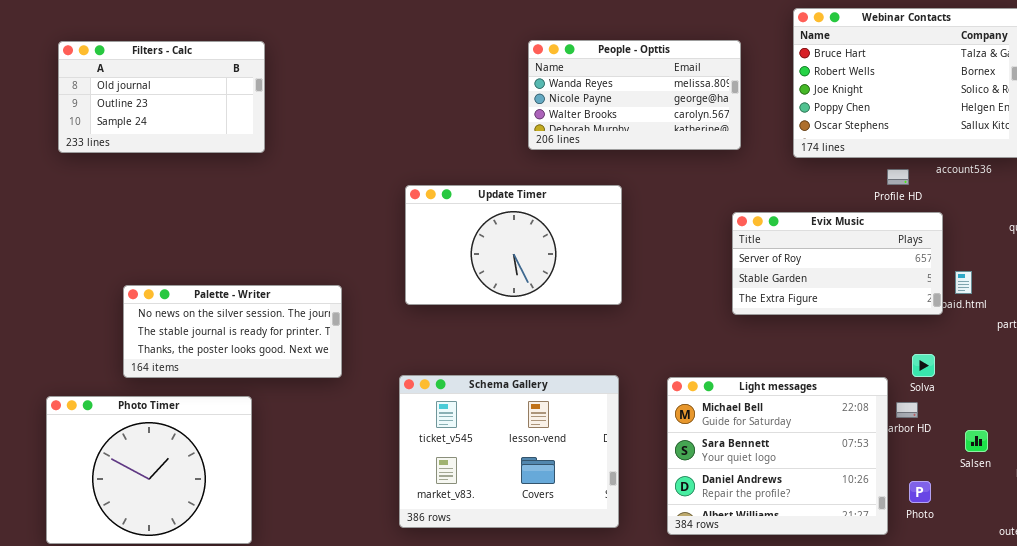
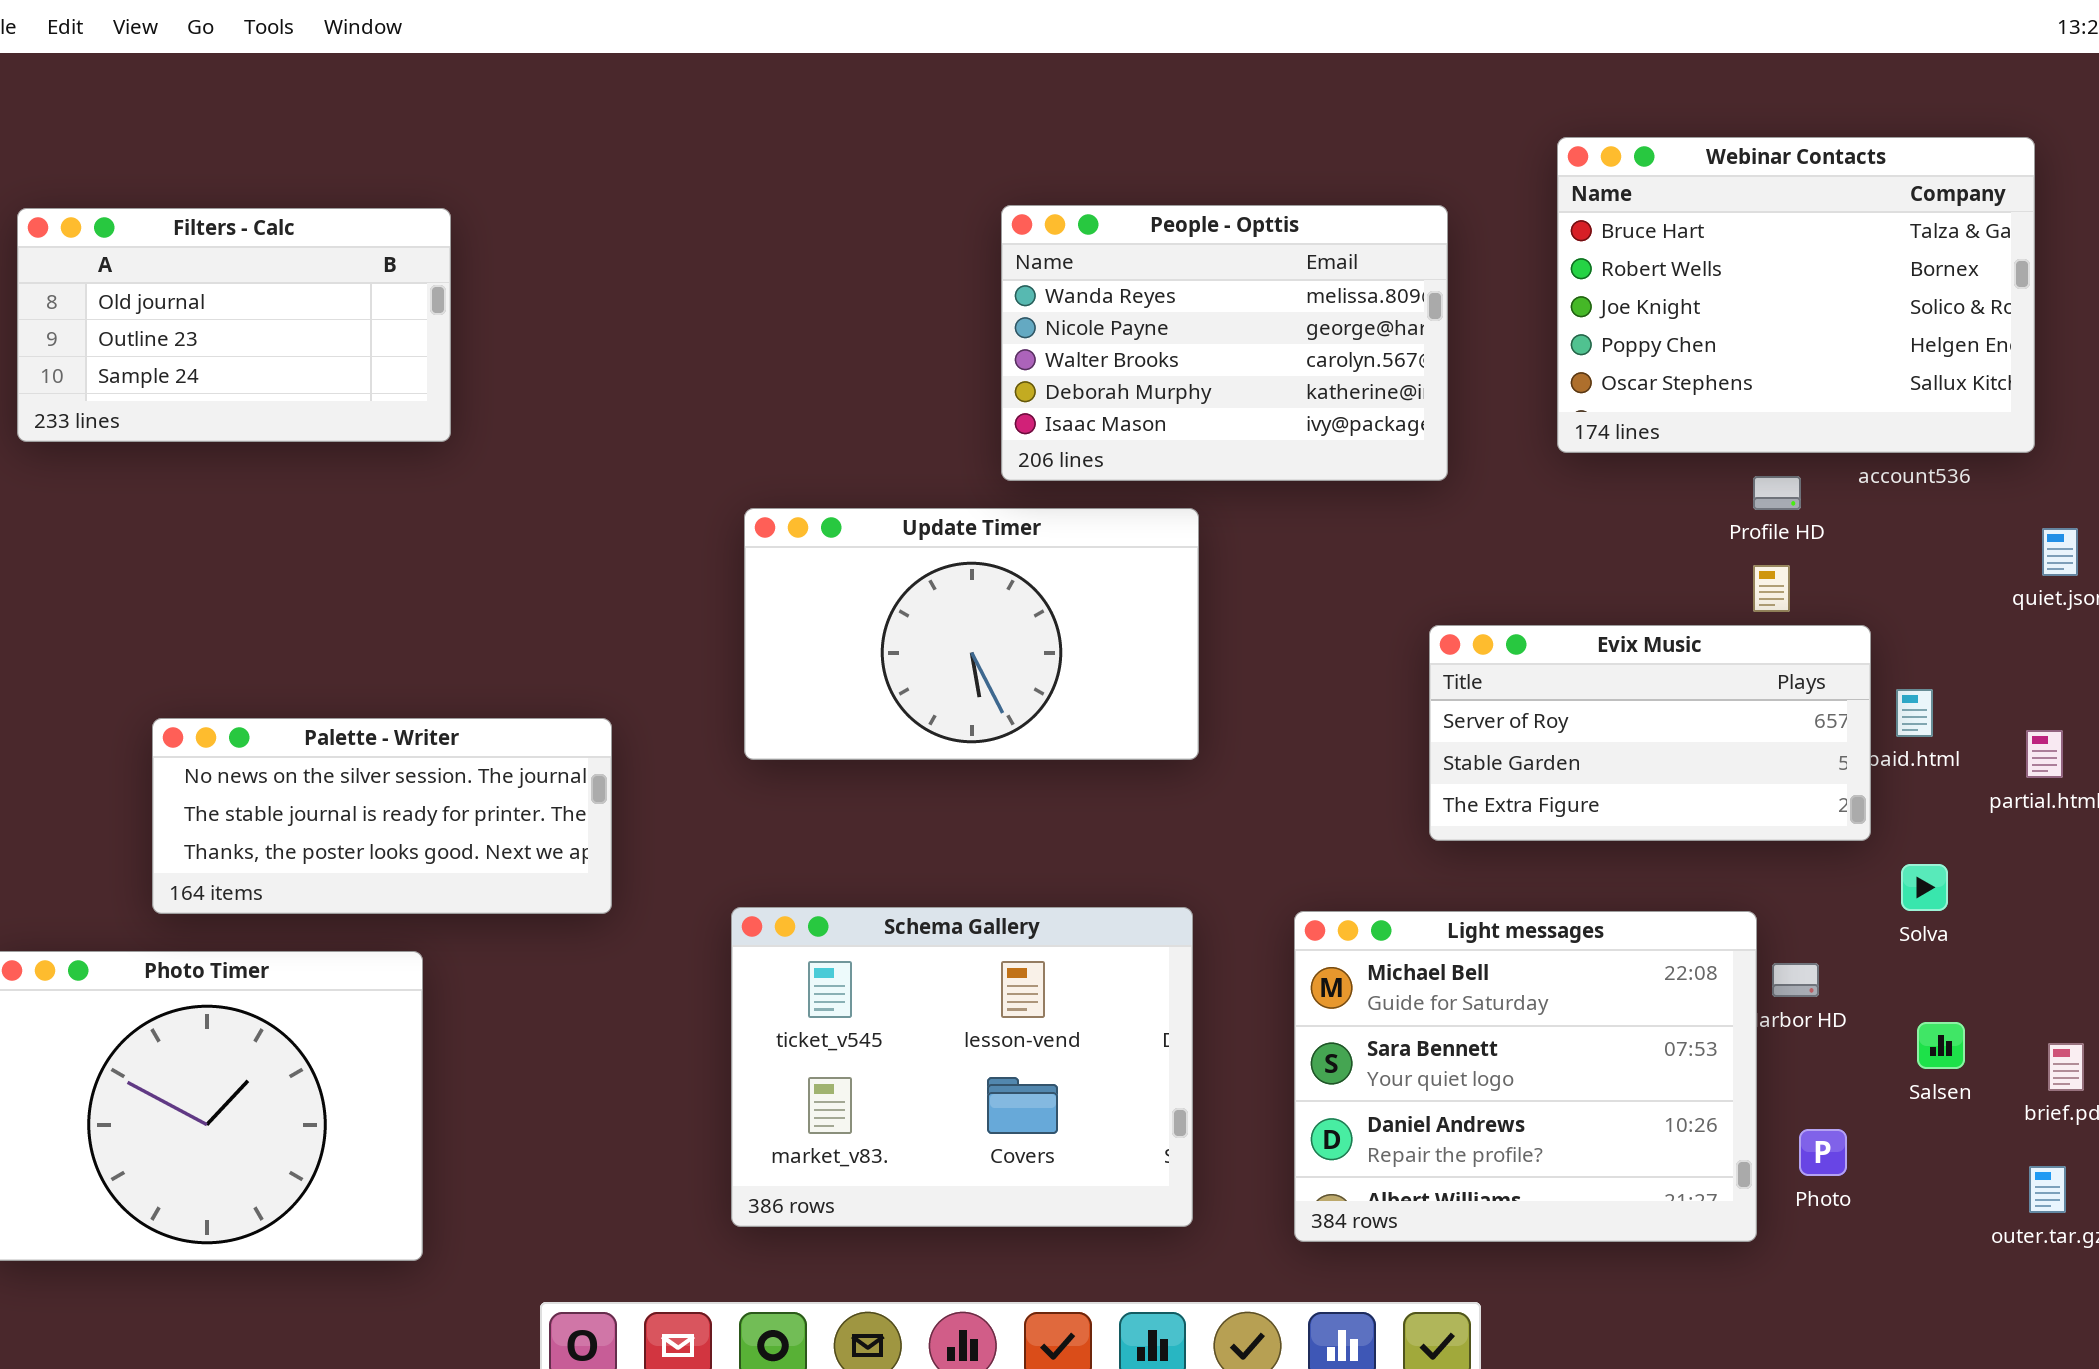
People - Opttis: [528,40,741,150] -> [1001,205,1448,481], resized
Evix Music: [732,212,943,315] -> [1429,625,1871,841], moved
Solva: [912,354,935,377] -> [1901,864,1948,911], moved

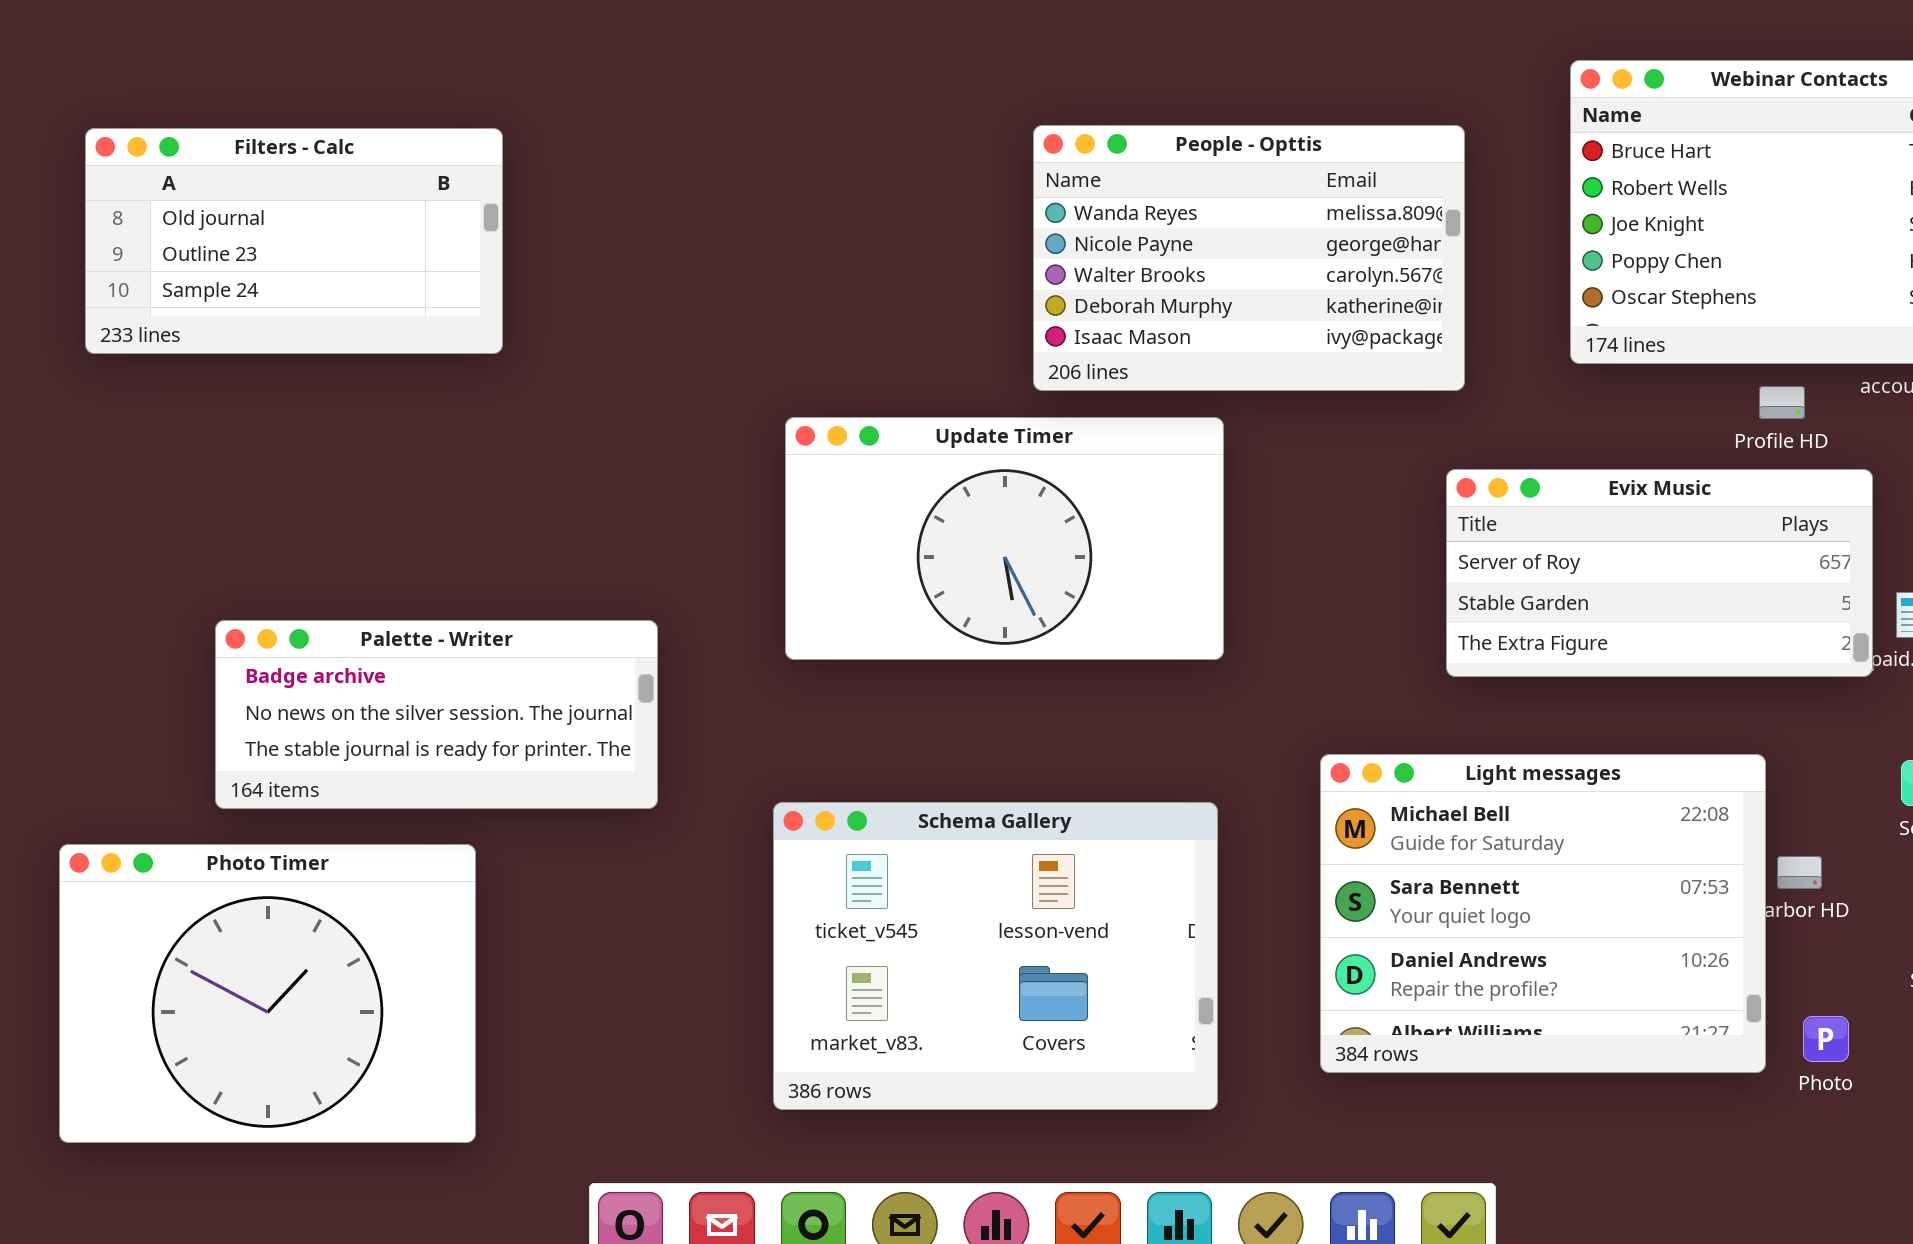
Evix Music: [1429,625,1871,841] -> [1446,469,1873,677], moved
Palette - Writer: [152,718,612,914] -> [215,620,658,809], scrolled up 1 row
Light messages: [1294,911,1757,1242] -> [1320,754,1766,1073], moved

